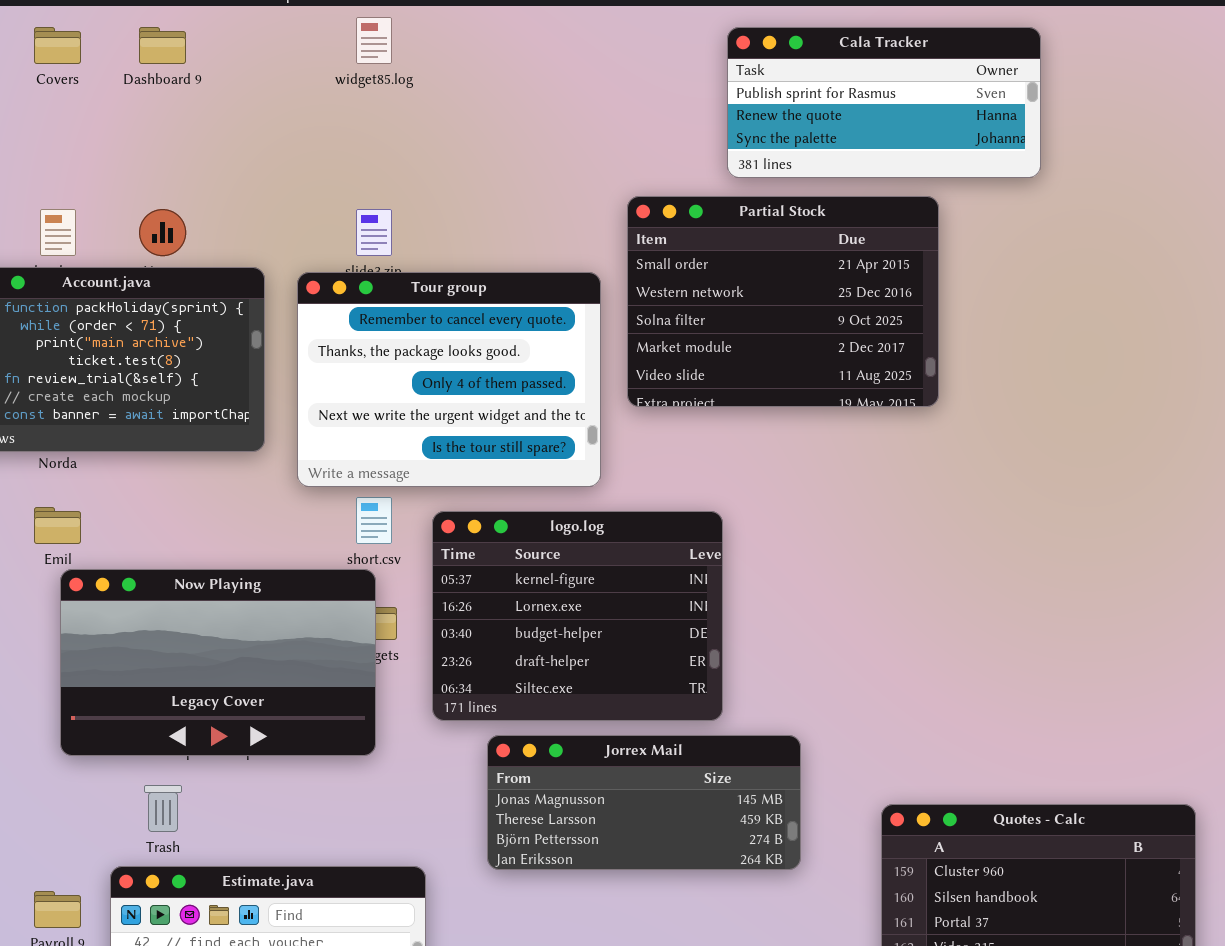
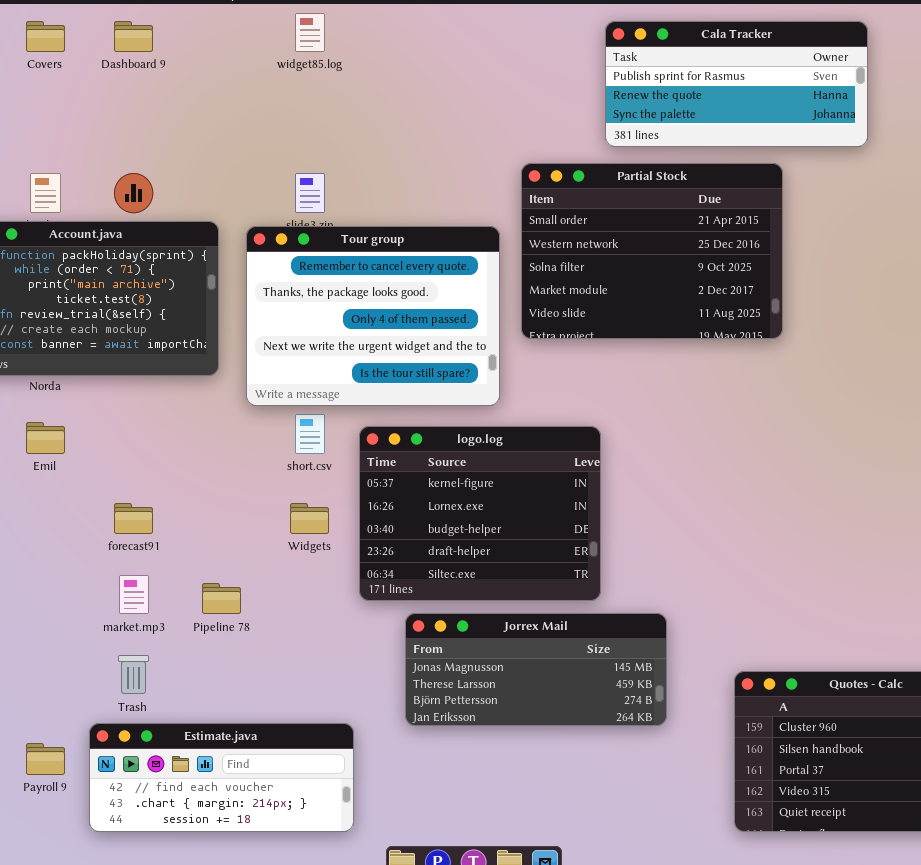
Now Playing: [60,569,376,756] -> none, closed

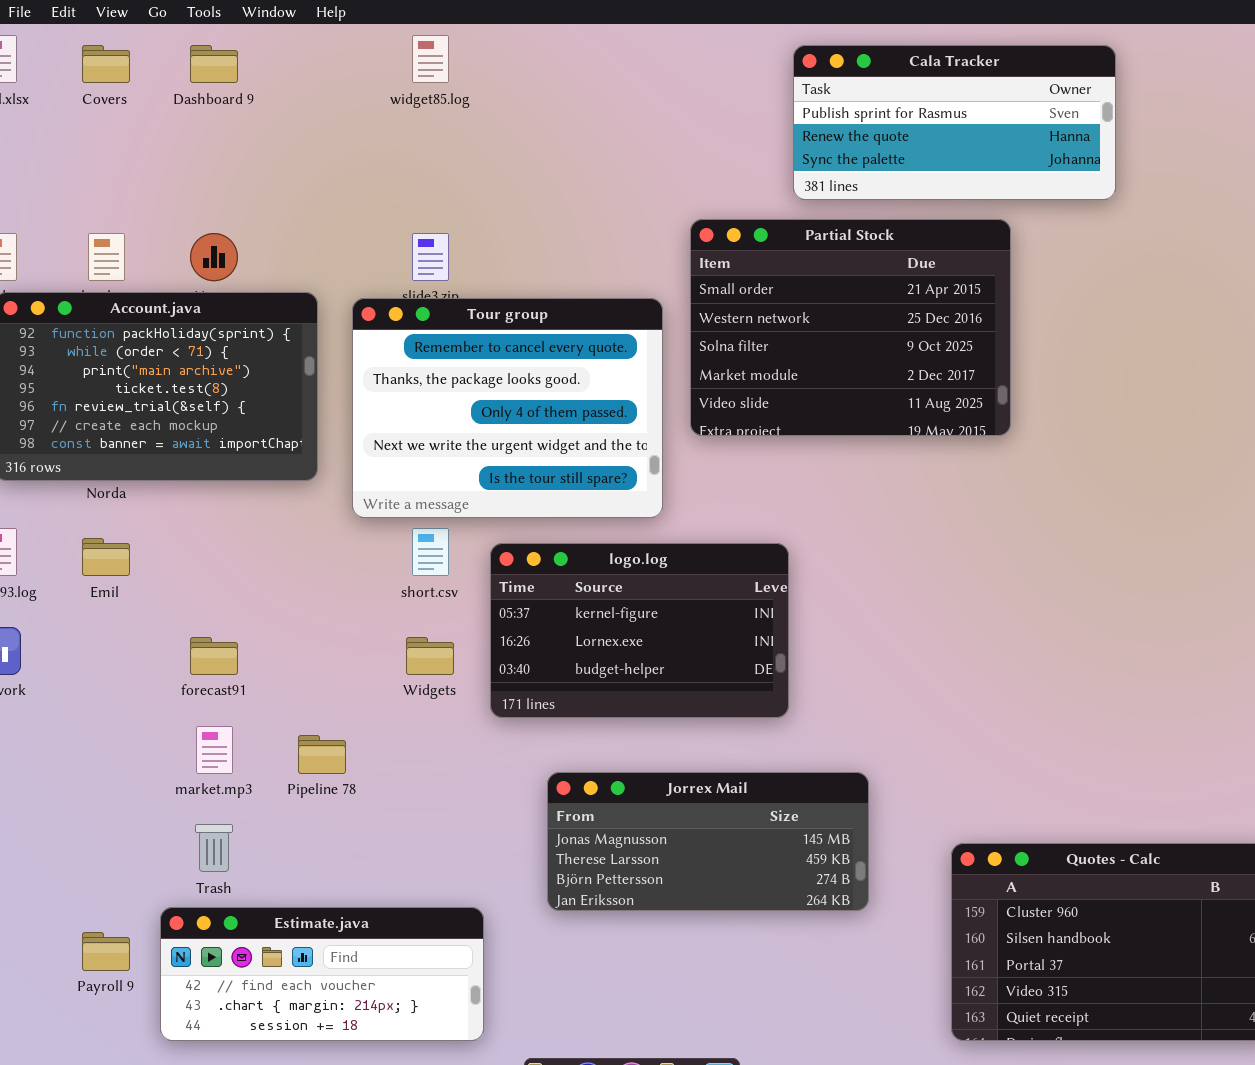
logo.log: [359,426,601,601] -> [490,543,789,718], resized

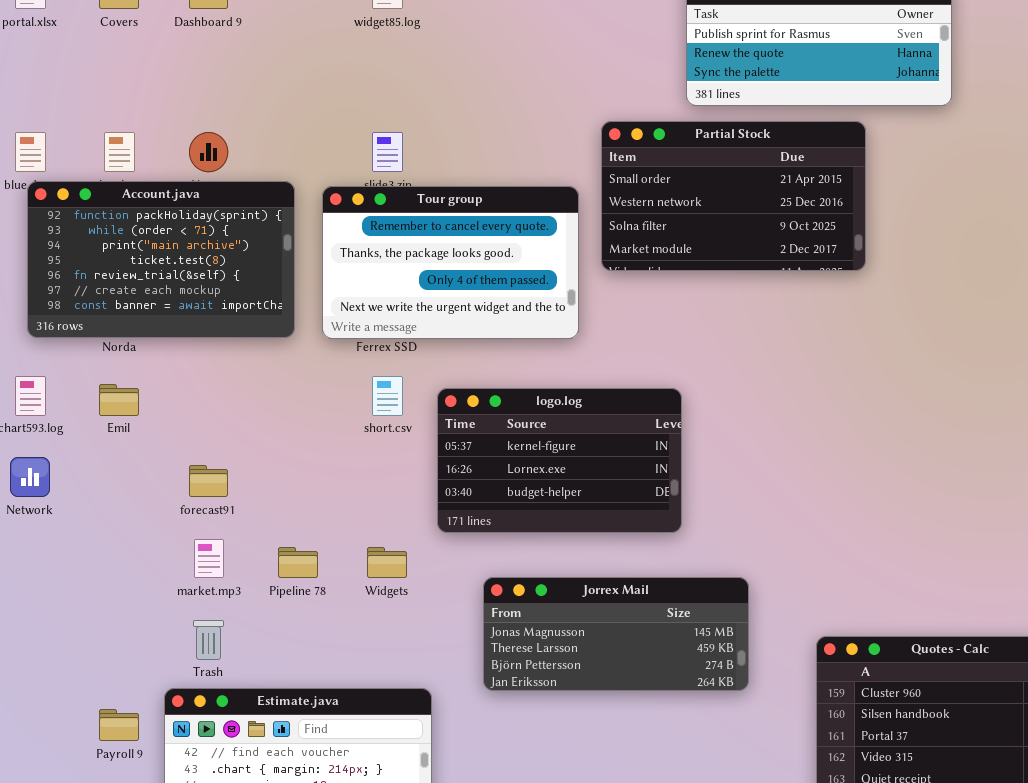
Partial Stock: [690,219,1011,436] -> [601,121,866,271], resized
Tour group: [352,298,663,518] -> [322,186,579,339], resized
Widgets: [406,637,454,675] -> [367,547,407,578], moved

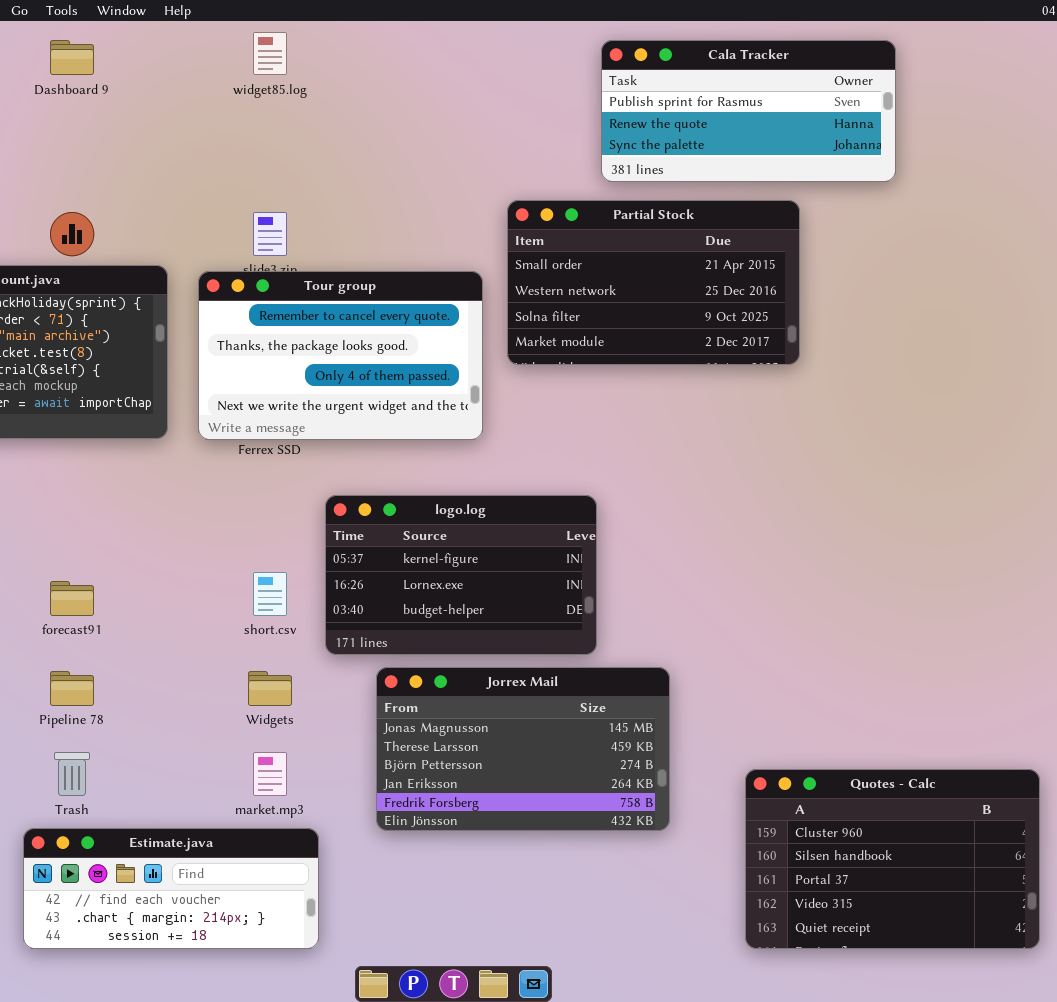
short.csv: [372,376,403,416] -> [253,572,287,616], moved
market.mp3: [194,539,224,578] -> [253,752,287,796], moved
Pipeline 78: [278,547,318,578] -> [50,671,94,706], moved
Jorrex Mail: [483,577,749,691] -> [376,667,670,831], resized

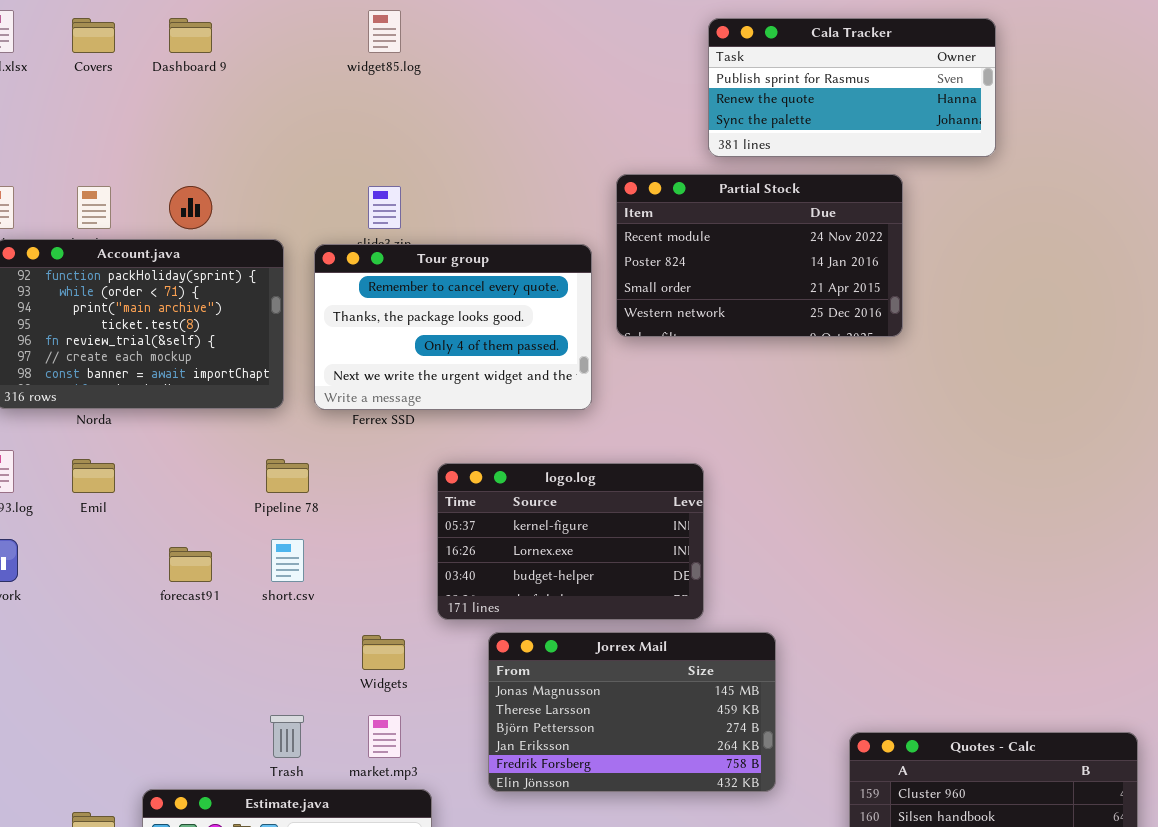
Partial Stock: [507,200,800,365] -> [616,174,903,337], scrolled up 2 rows
short.csv: [253,572,287,616] -> [271,539,304,582], moved
Pipeline 78: [50,671,94,706] -> [266,459,309,493], moved
Trash: [54,752,90,796] -> [270,715,304,758], moved

